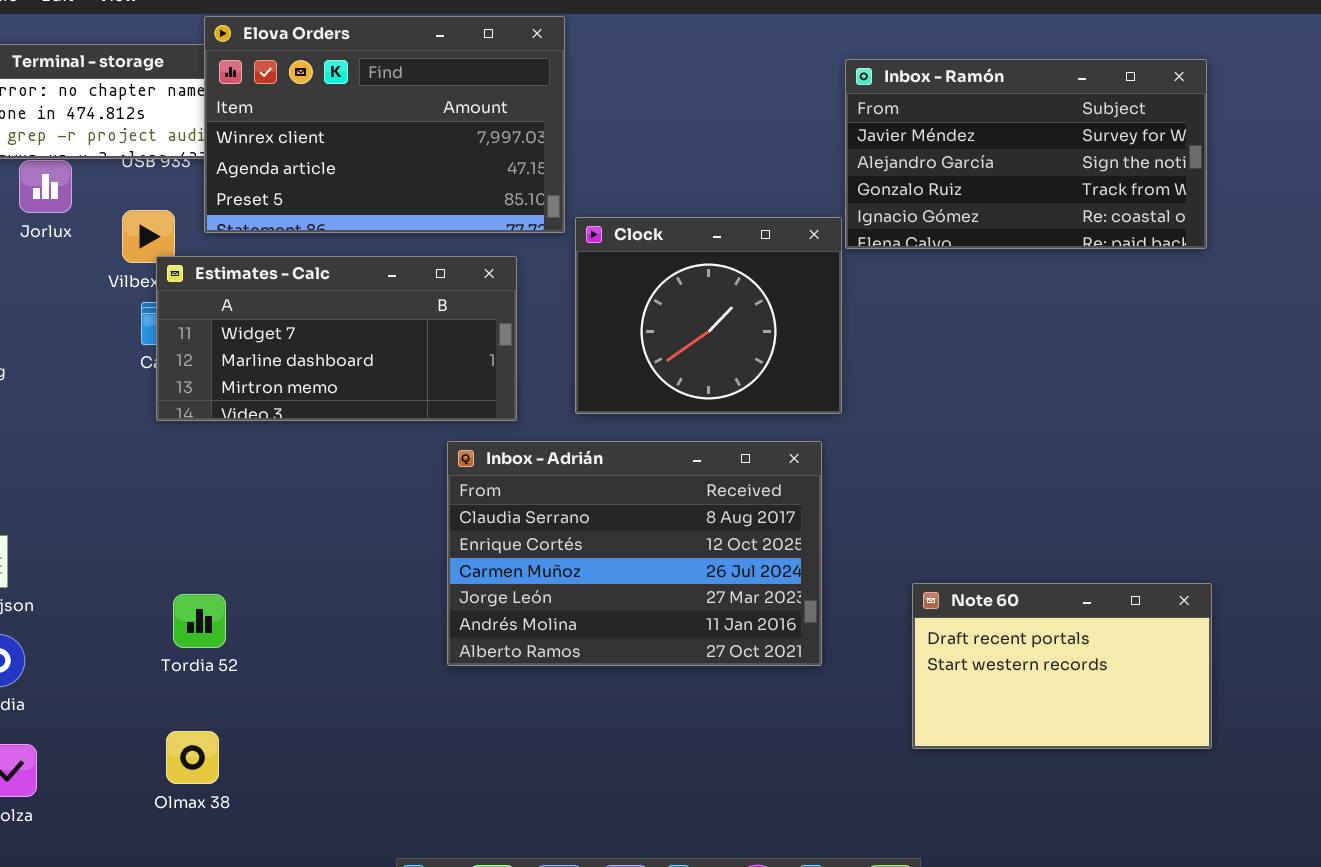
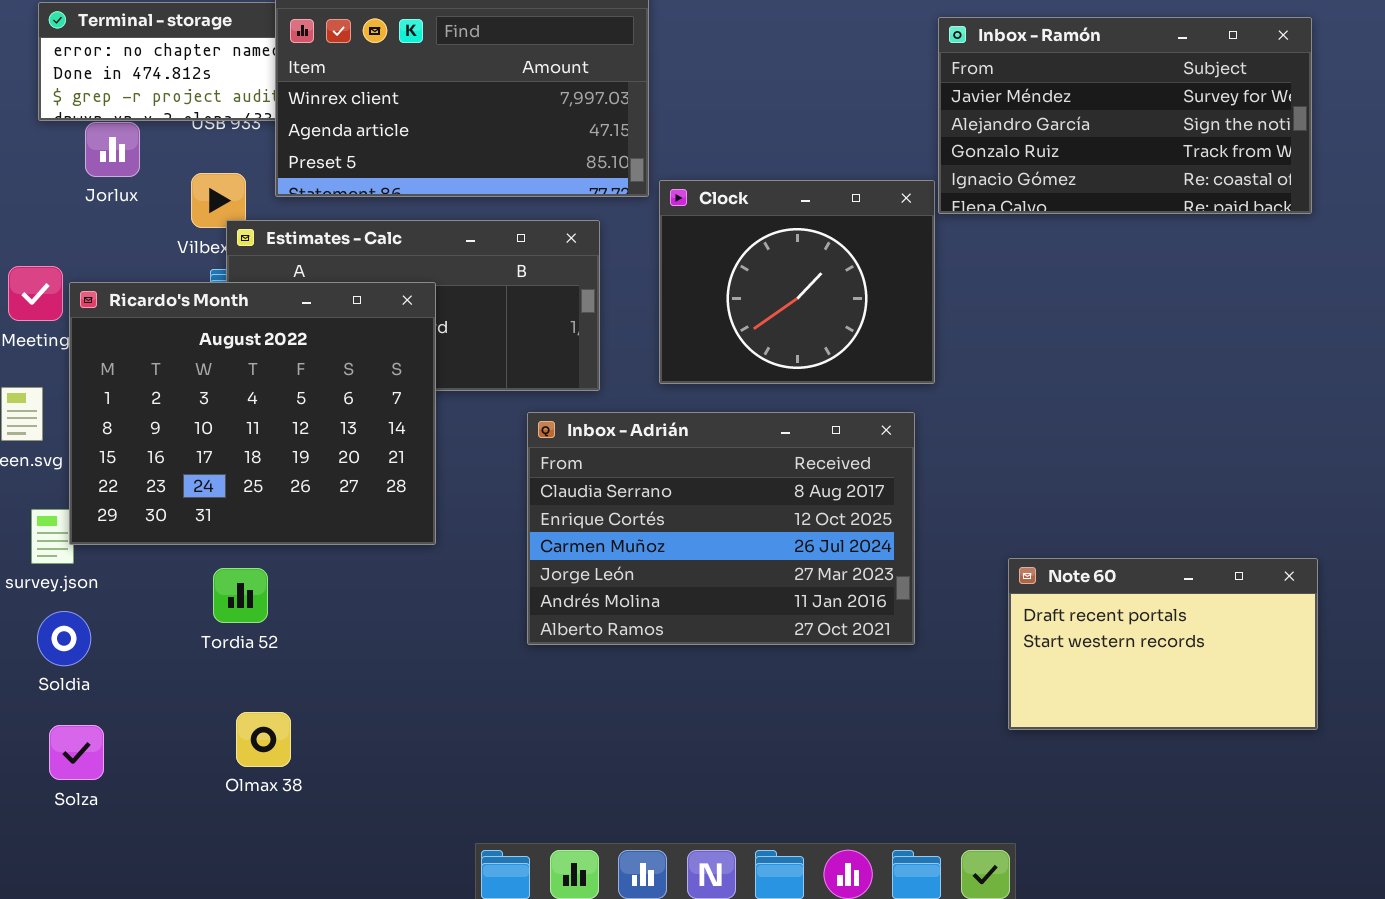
Ricardo's Month: none -> [69,282,436,545], opened
Tordia 52: [173,594,226,648] -> [213,568,268,623], moved

